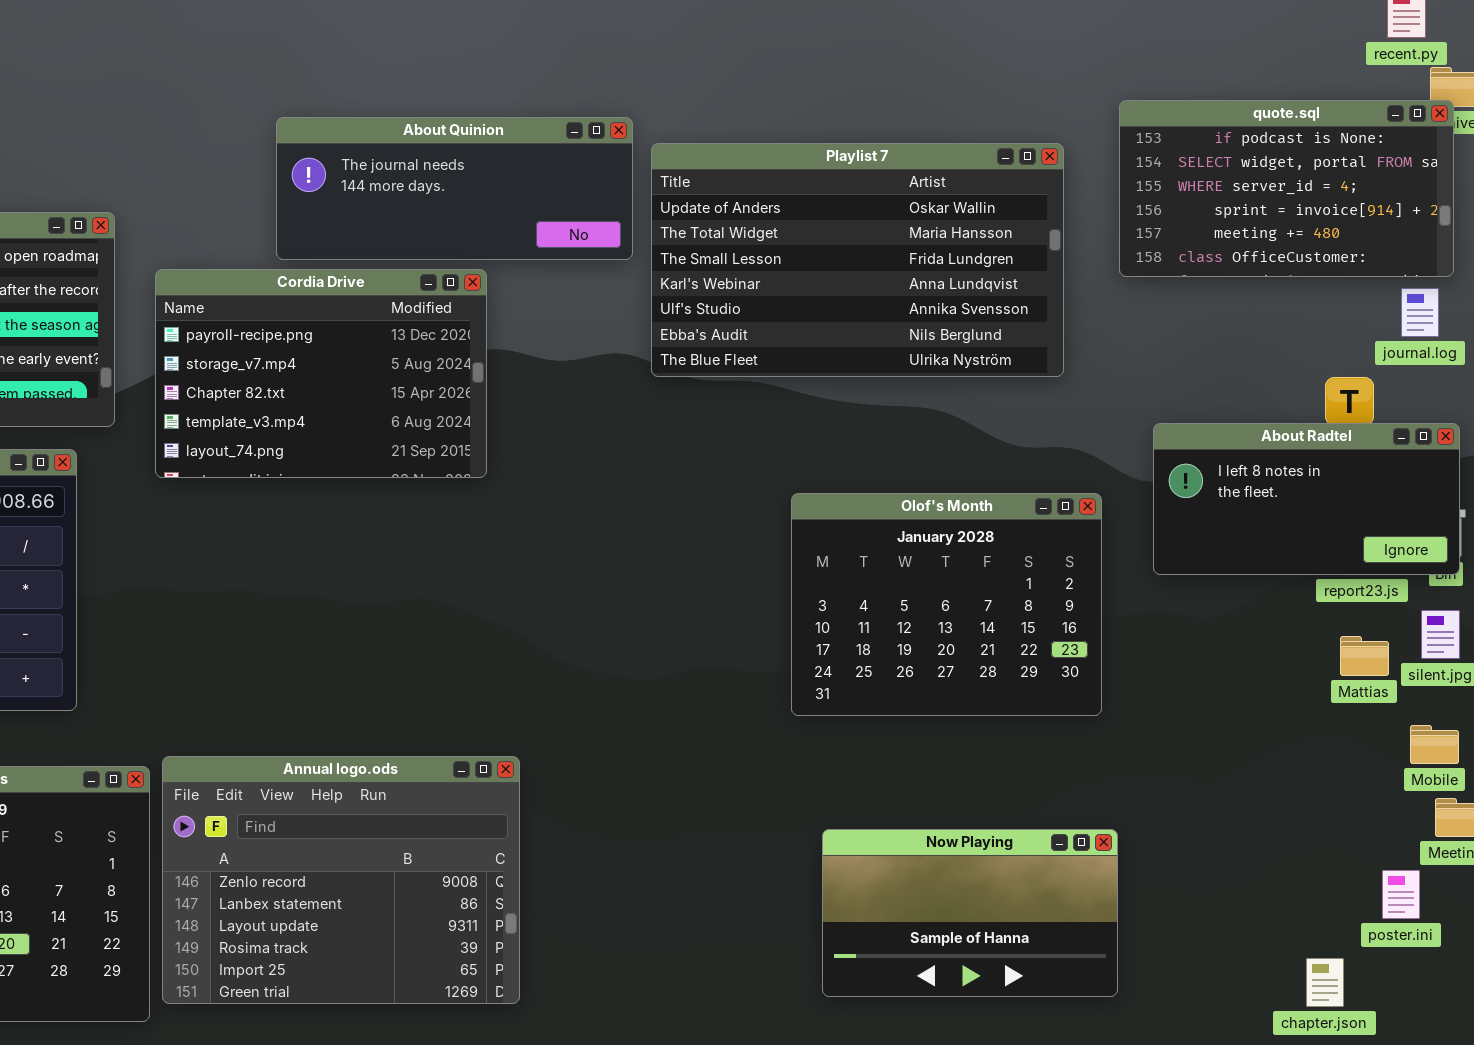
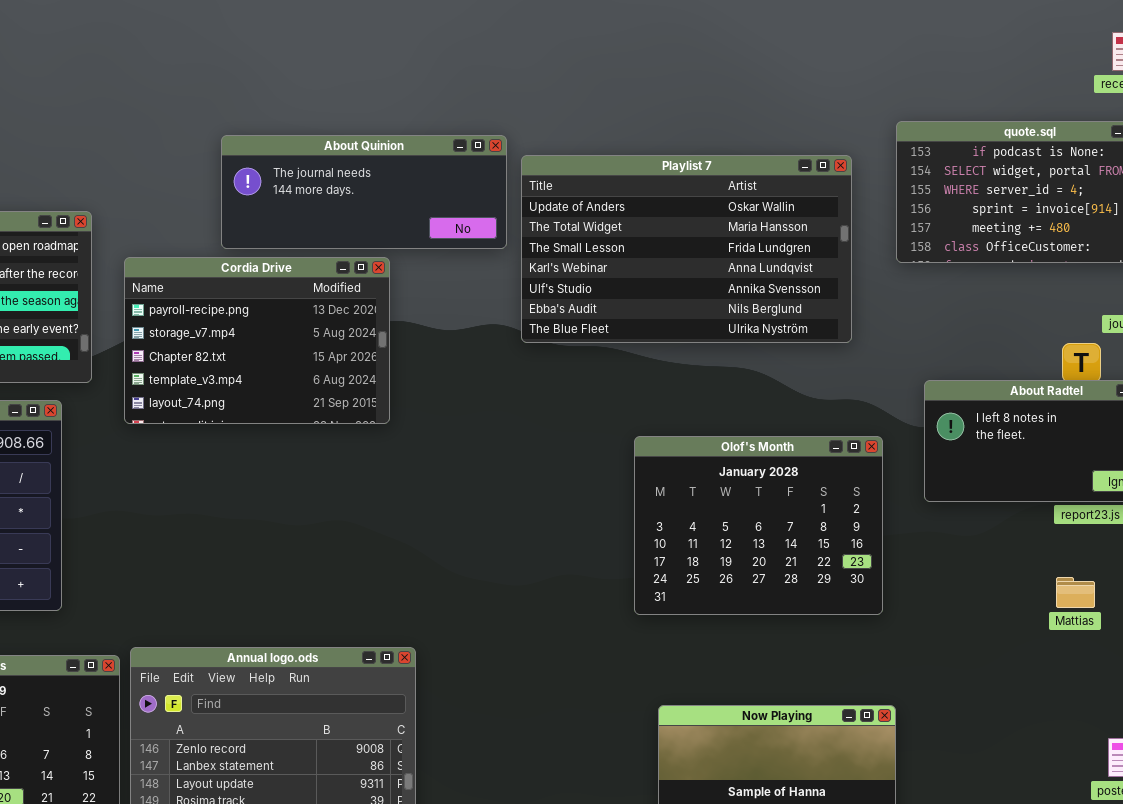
Mattias: [1340,636,1389,676] -> [1056,577,1095,608], moved

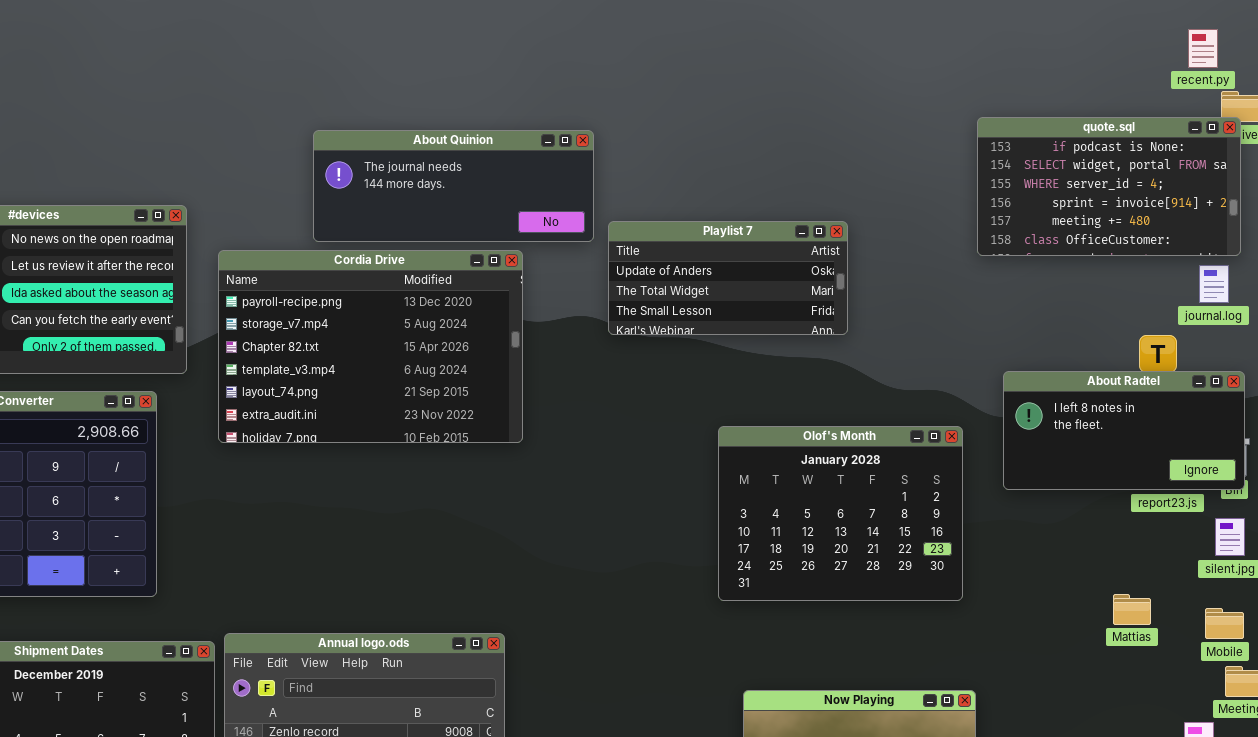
Playlist 7: [521,155,852,343] -> [608,221,848,335], resized
Cordia Drive: [124,257,390,424] -> [218,250,523,443], resized
Mattias: [1056,577,1095,608] -> [1113,594,1151,625], moved

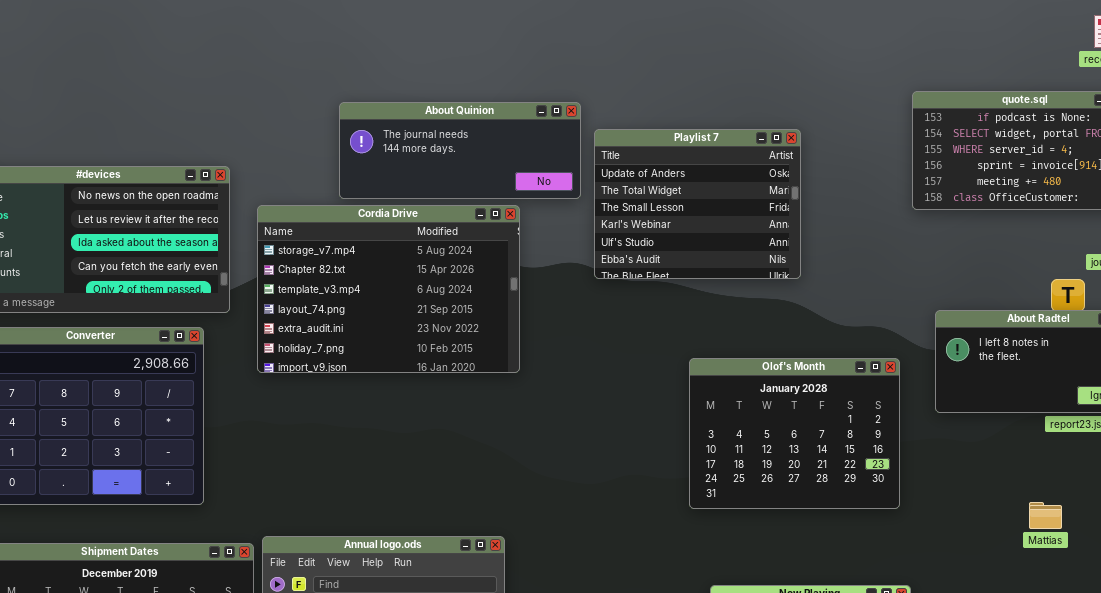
Playlist 7: [608,221,848,335] -> [594,129,801,279], resized
Cordia Drive: [218,250,523,443] -> [257,205,520,373], scrolled down 1 row

